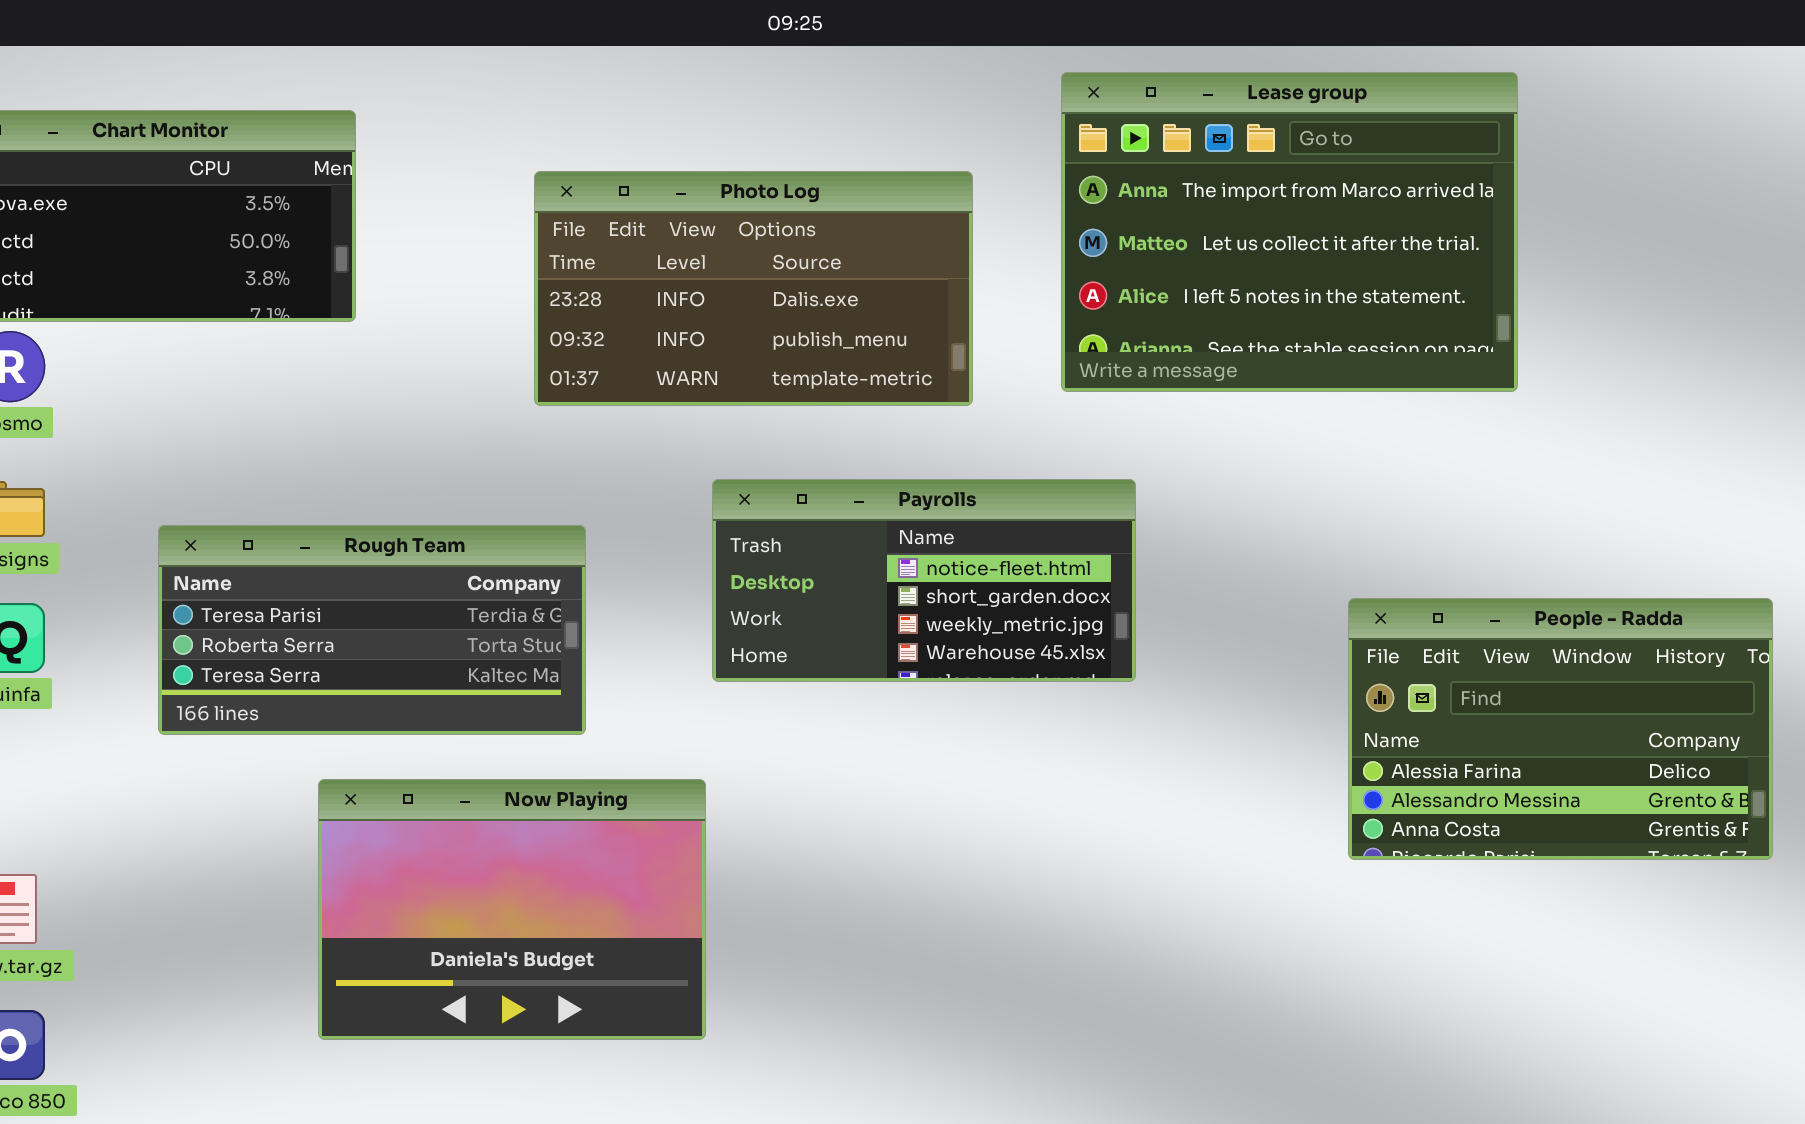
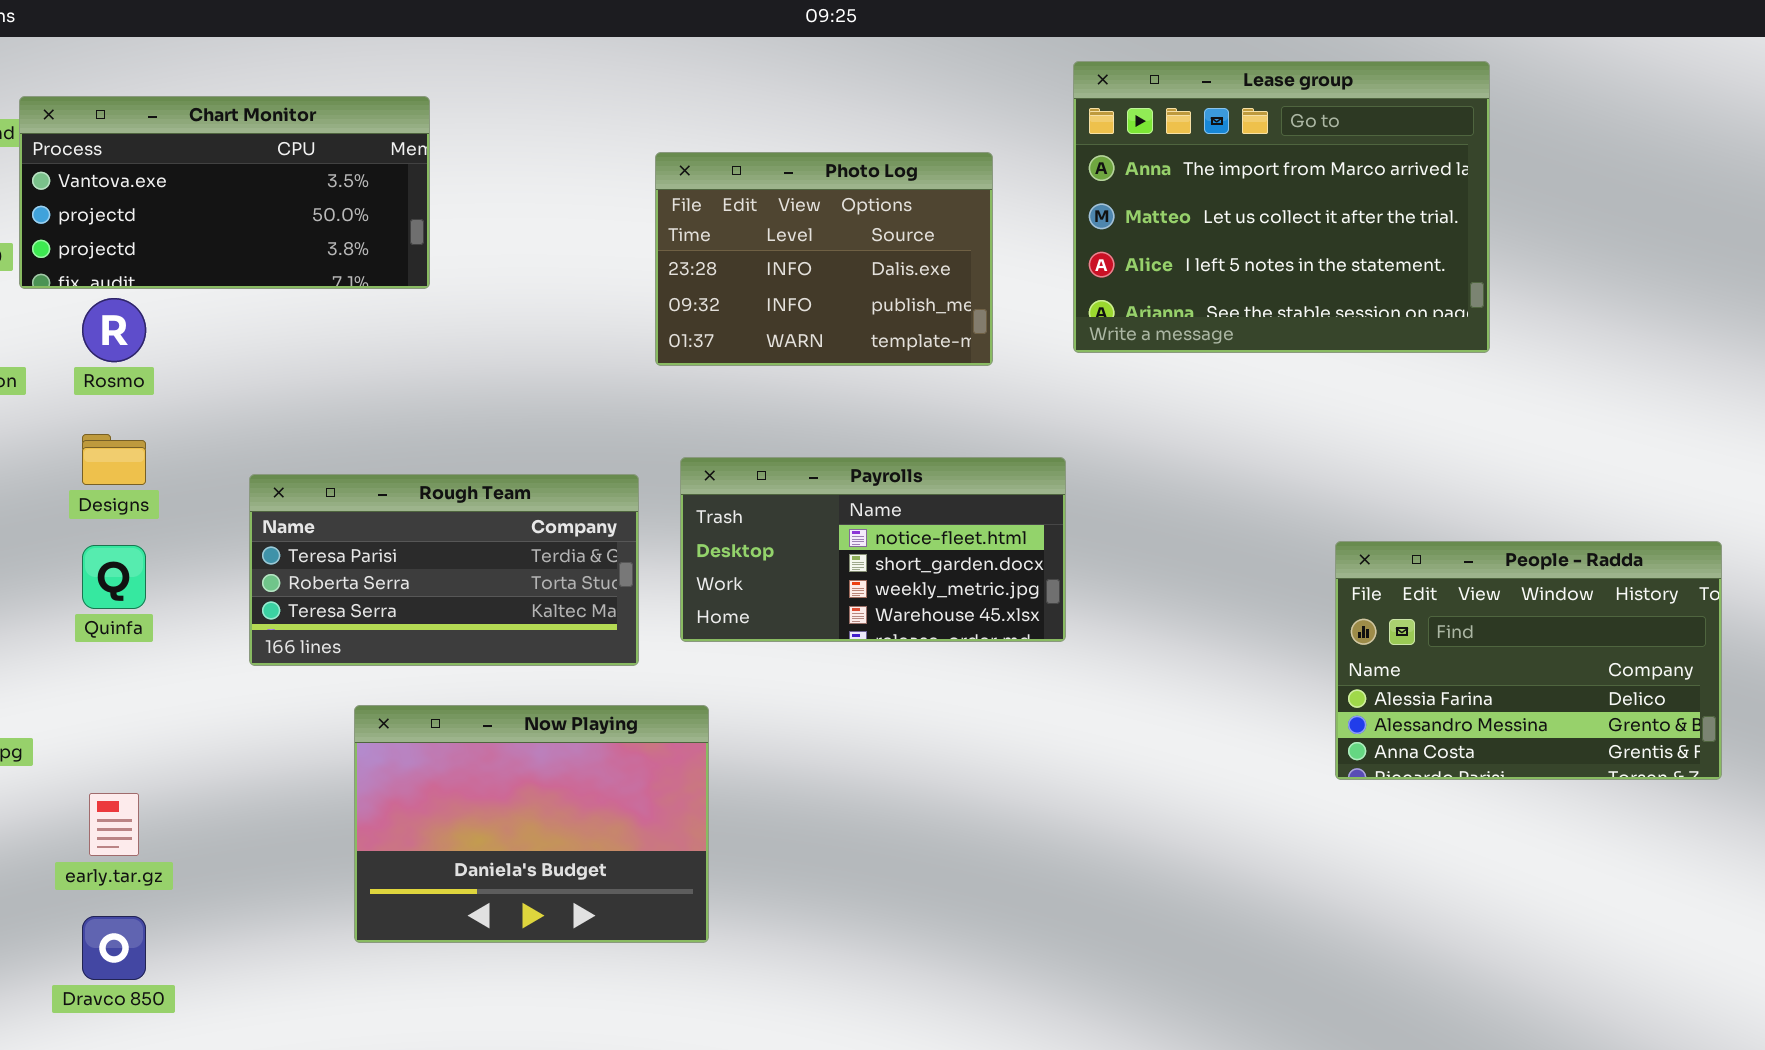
Photo Log: [534,171,973,406] -> [655,152,993,366], resized
Payrolls: [712,479,1136,682] -> [680,457,1066,642], moved
Now Playing: [318,779,706,1040] -> [354,705,709,943], moved

